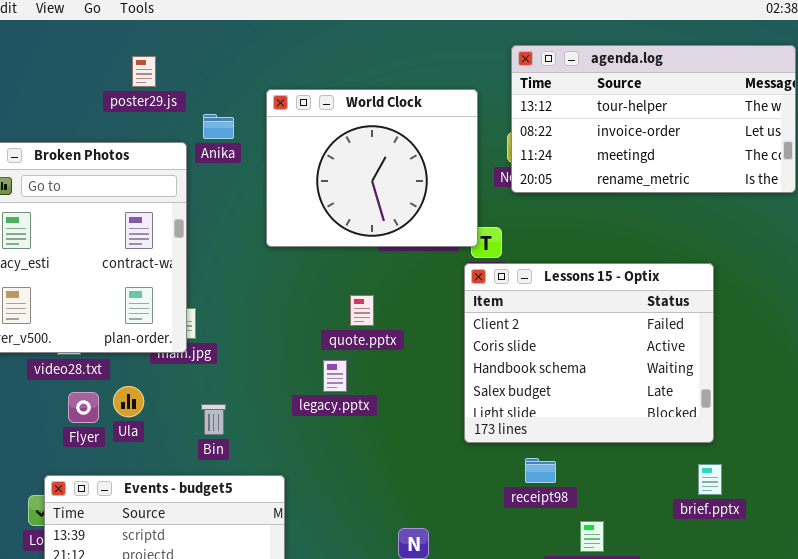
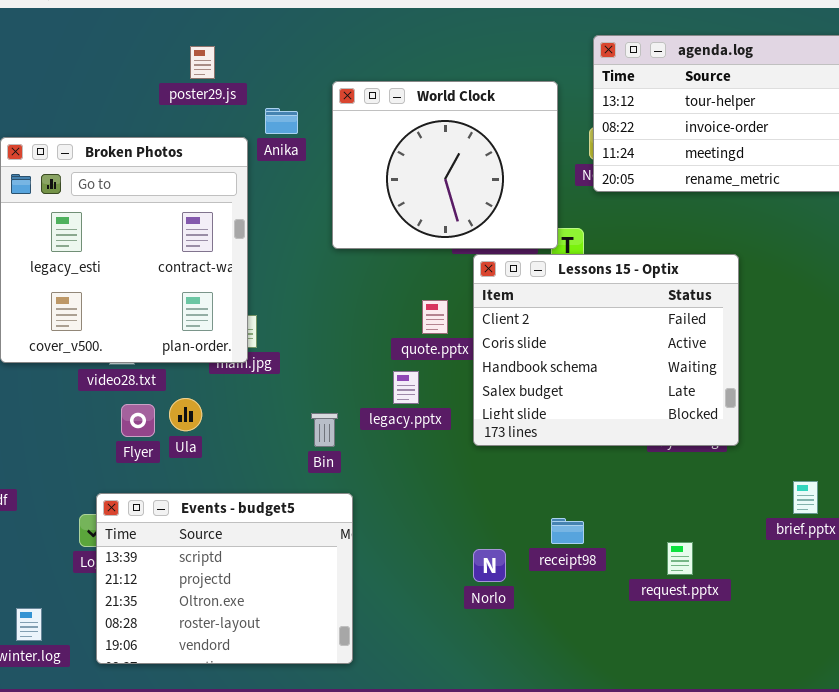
Lessons 15 - Optix: [464,263,714,443] -> [473,254,739,446], moved
Bin: [201,404,226,435] -> [311,413,338,447], moved
receipt98: [525,458,556,483] -> [551,518,584,544], moved

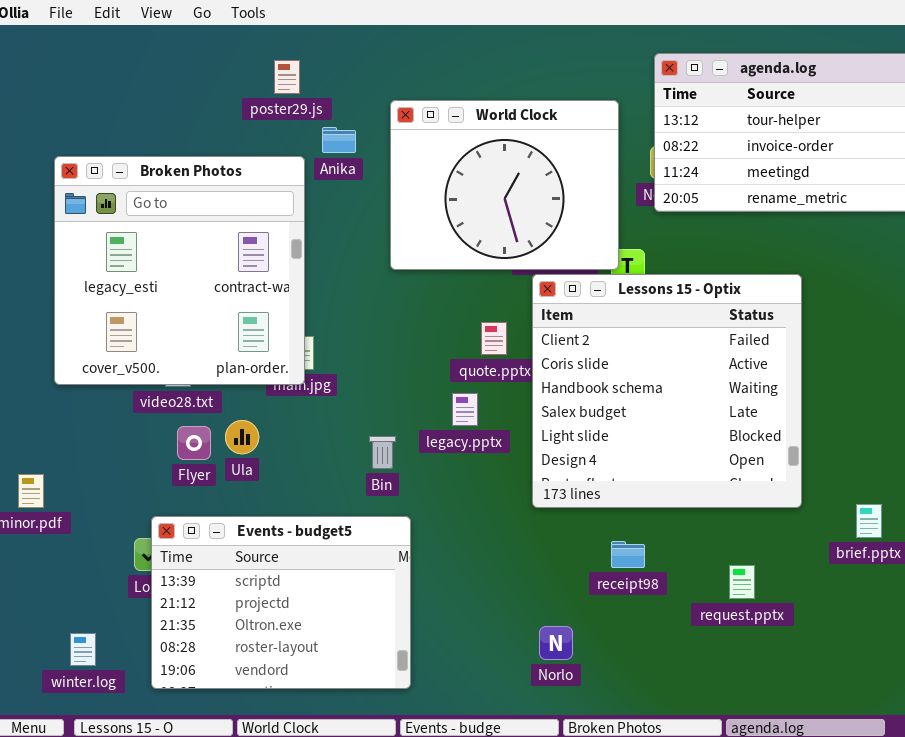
poster29.js: [190,46,215,79] -> [274,60,300,94], moved
Lessons 15 - Optix: [473,254,739,446] -> [532,274,802,508], resized
Norlo: [473,549,506,582] -> [539,626,573,660], moved

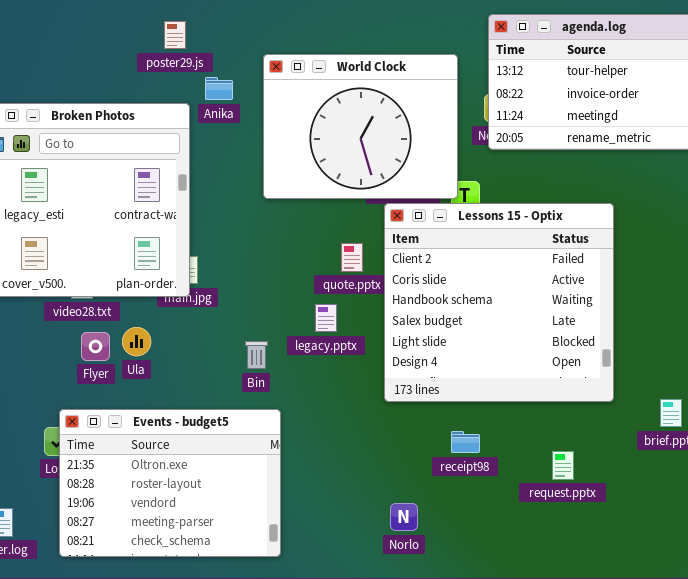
Events - budget5: [151,516,411,689] -> [59,409,281,557], scrolled down 2 rows

